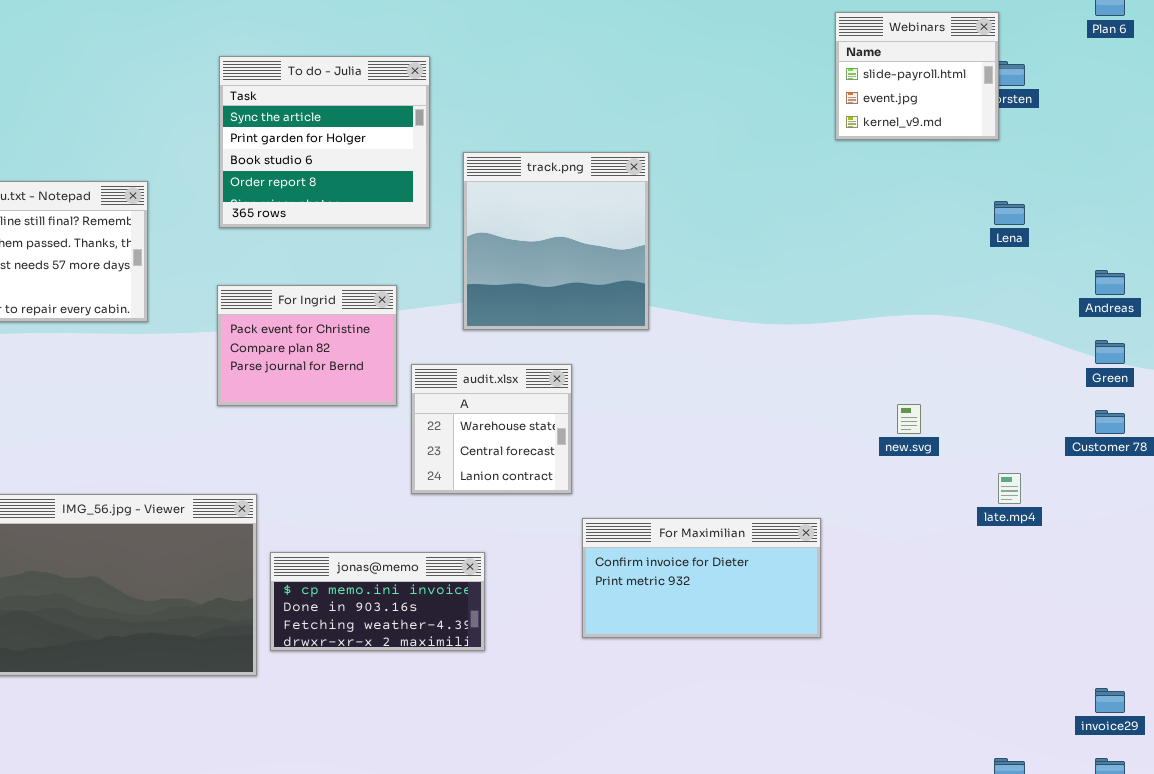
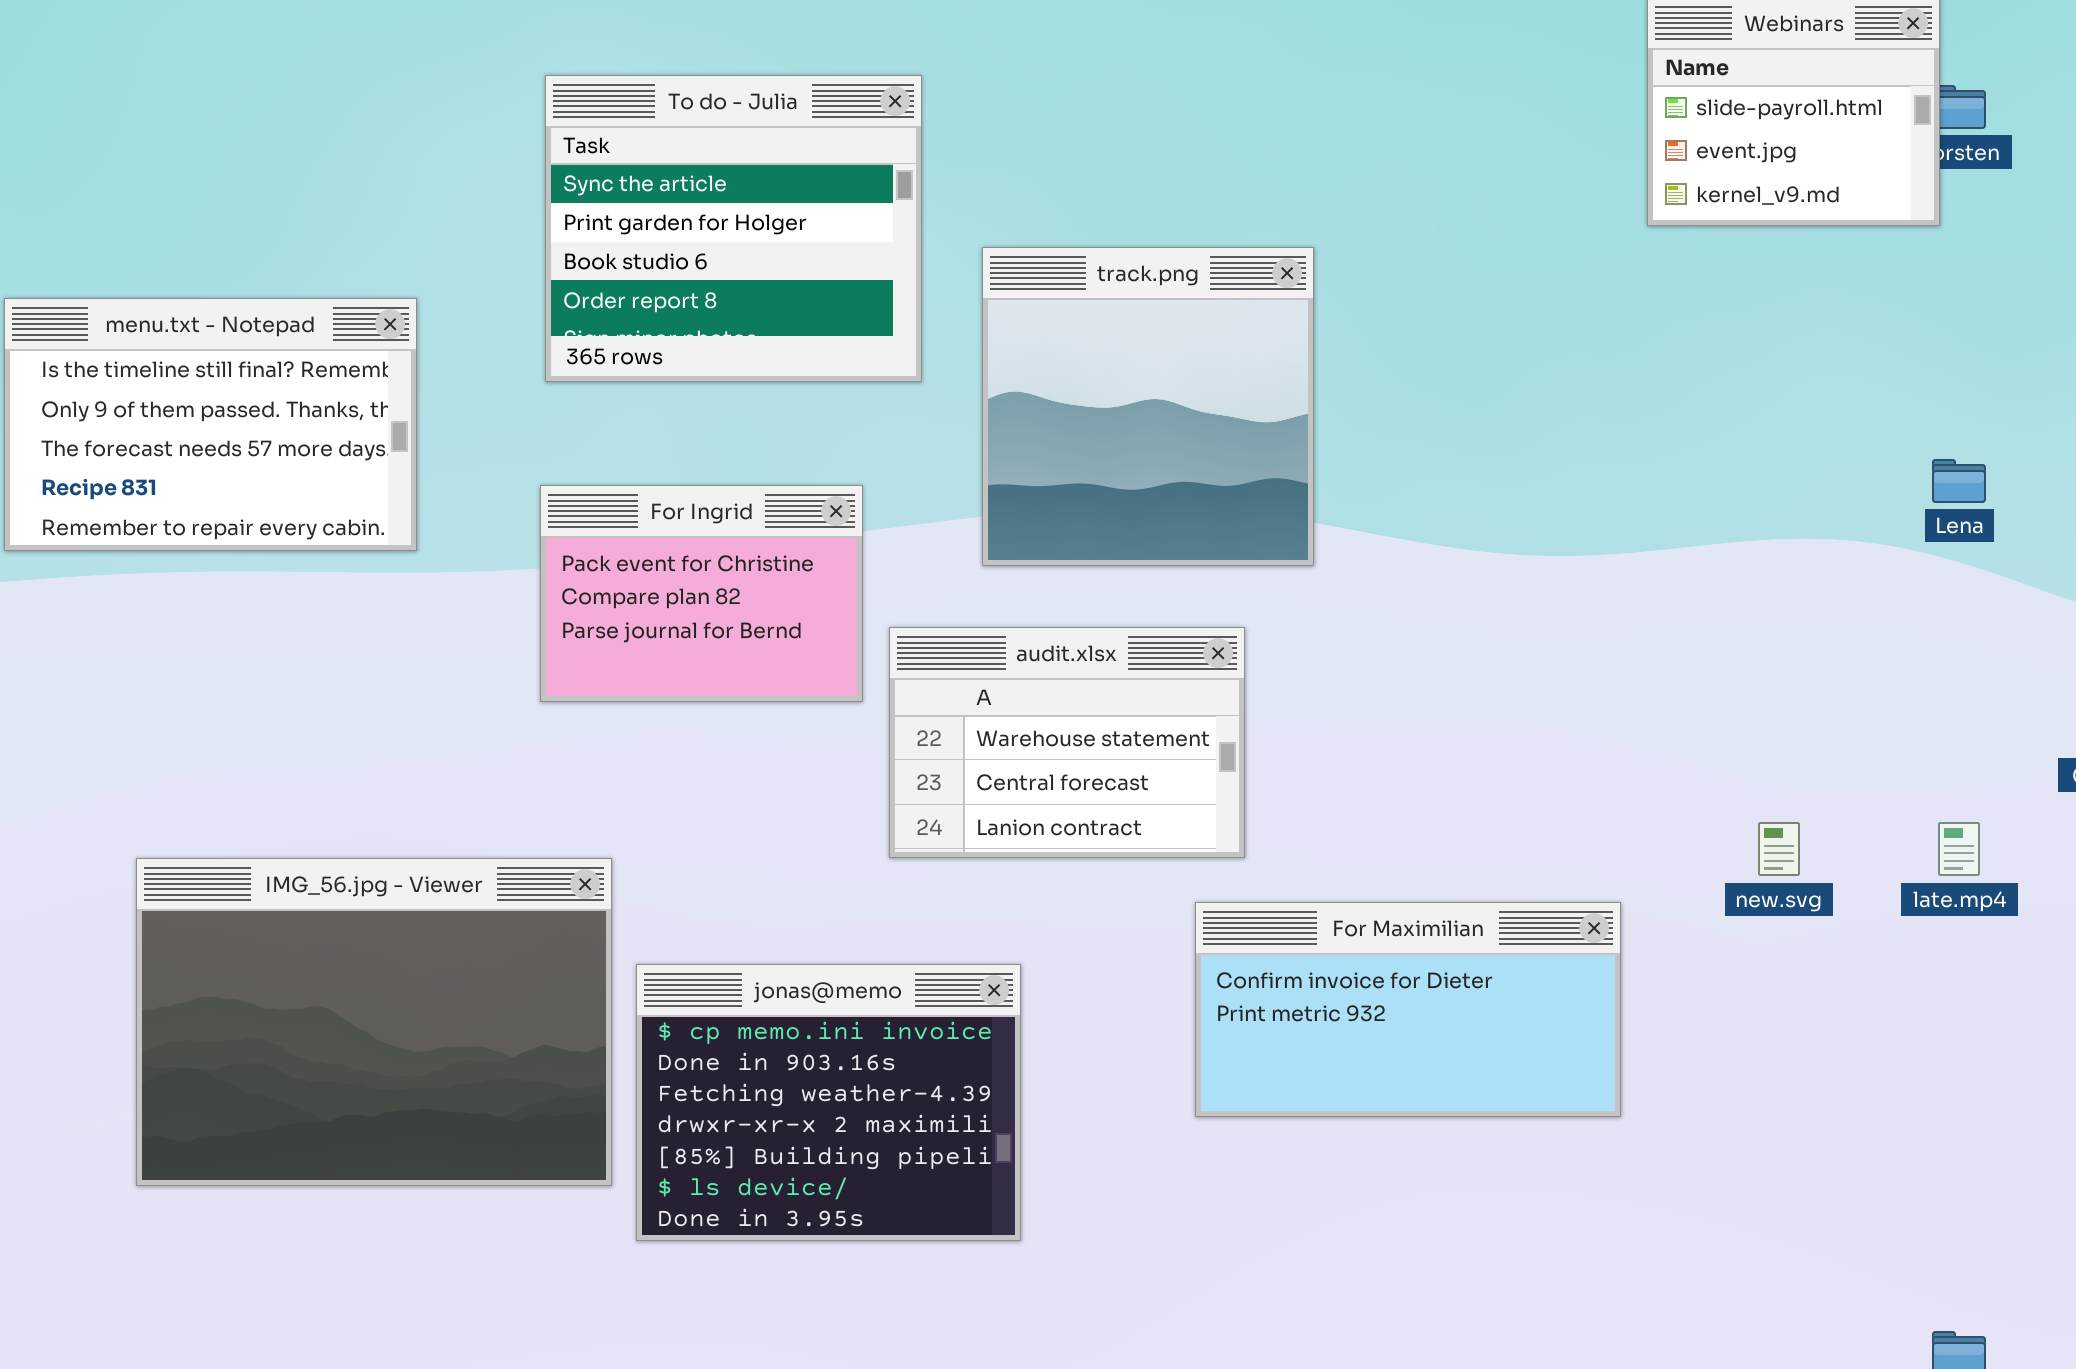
Lena: [994,201,1025,225] -> [1932,459,1986,503], moved
audit.xlsx: [411,364,572,494] -> [889,627,1245,858], resized
new.svg: [897,404,921,434] -> [1758,822,1800,876], moved
jonas@memo: [270,552,485,651] -> [636,964,1021,1241], resized

